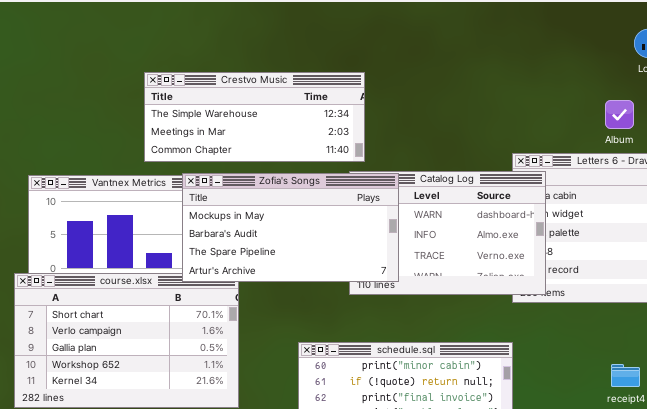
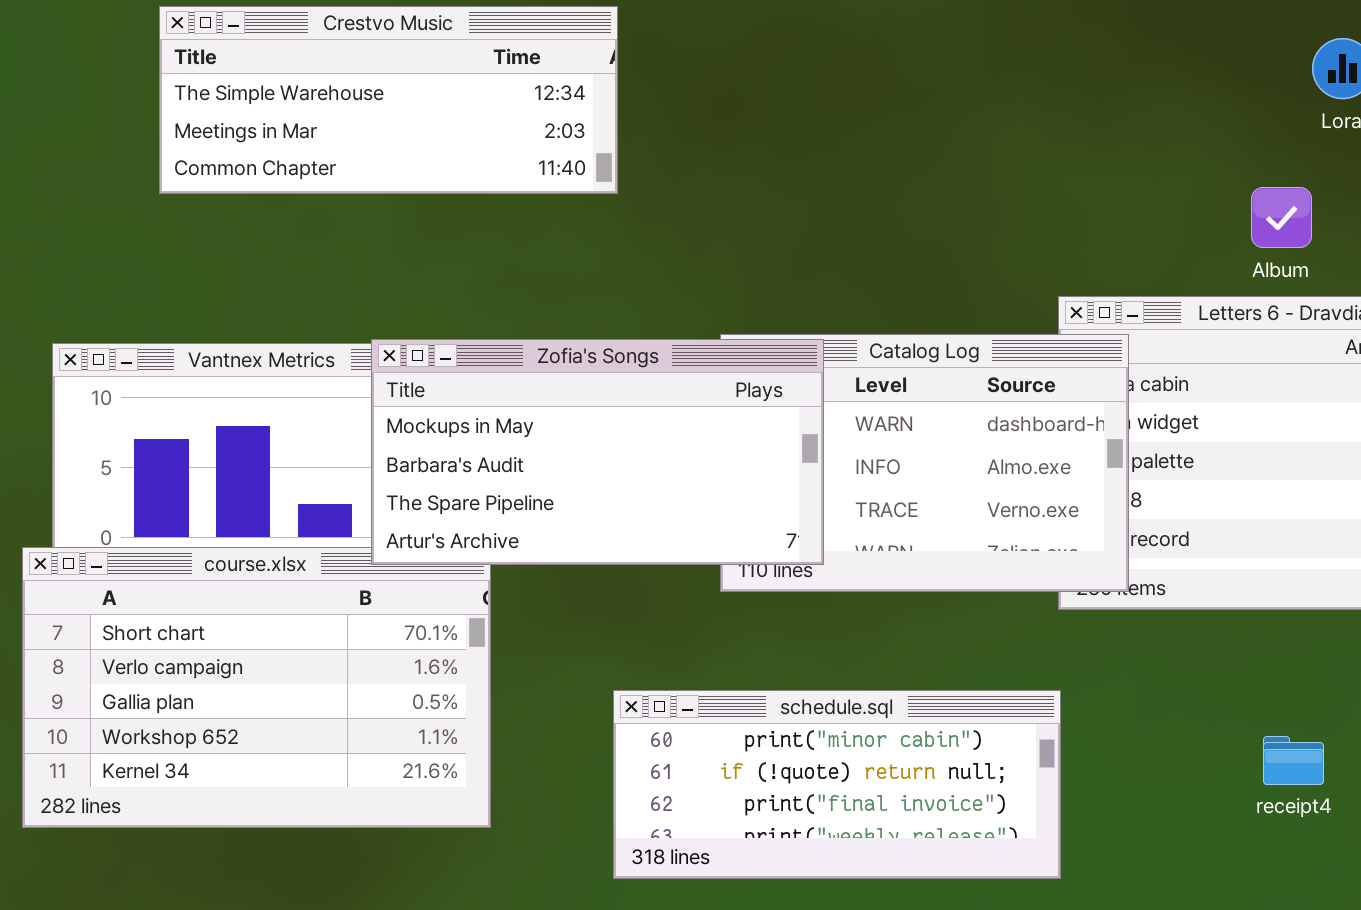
Crestvo Music: [144,72,365,162] -> [159,6,618,194], moved

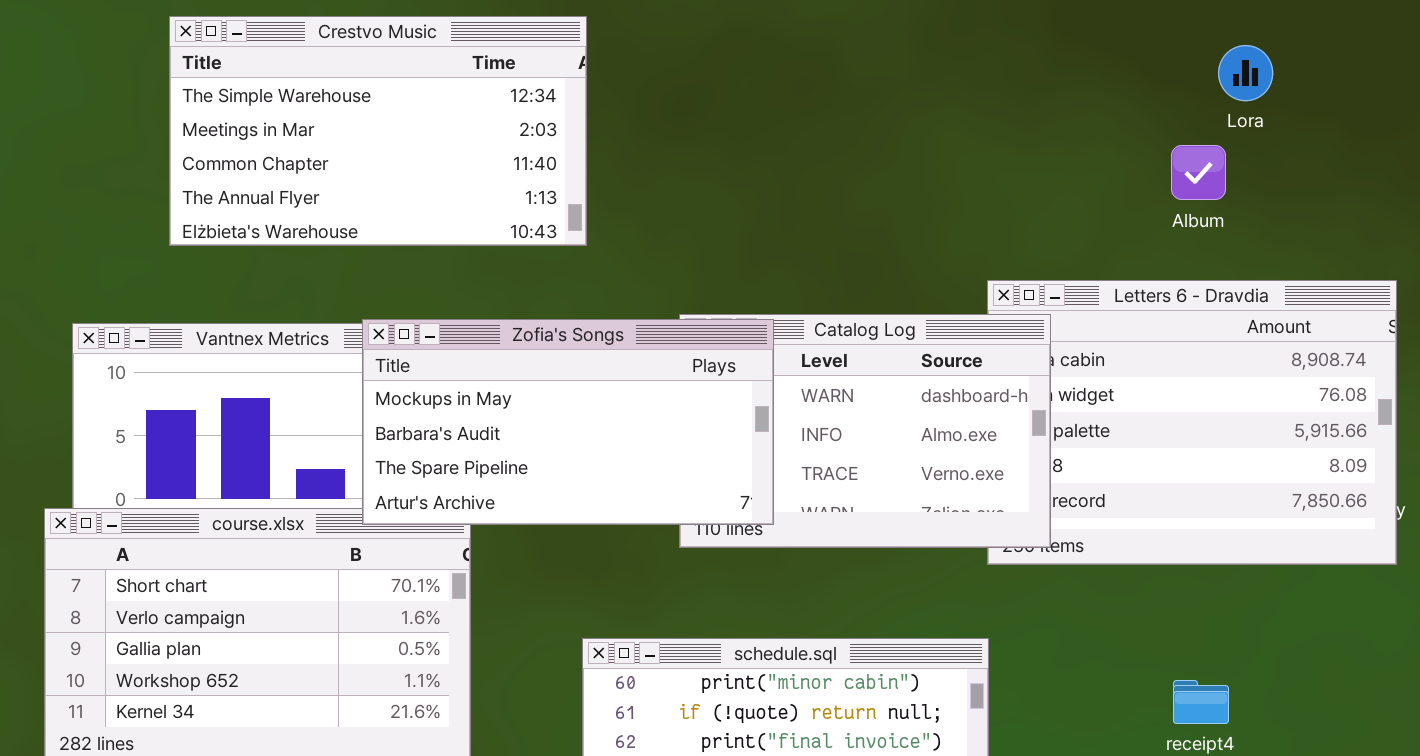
Crestvo Music: [159,6,618,194] -> [169,16,587,246], resized
Album: [1251,187,1312,248] -> [1171,145,1226,200], moved

